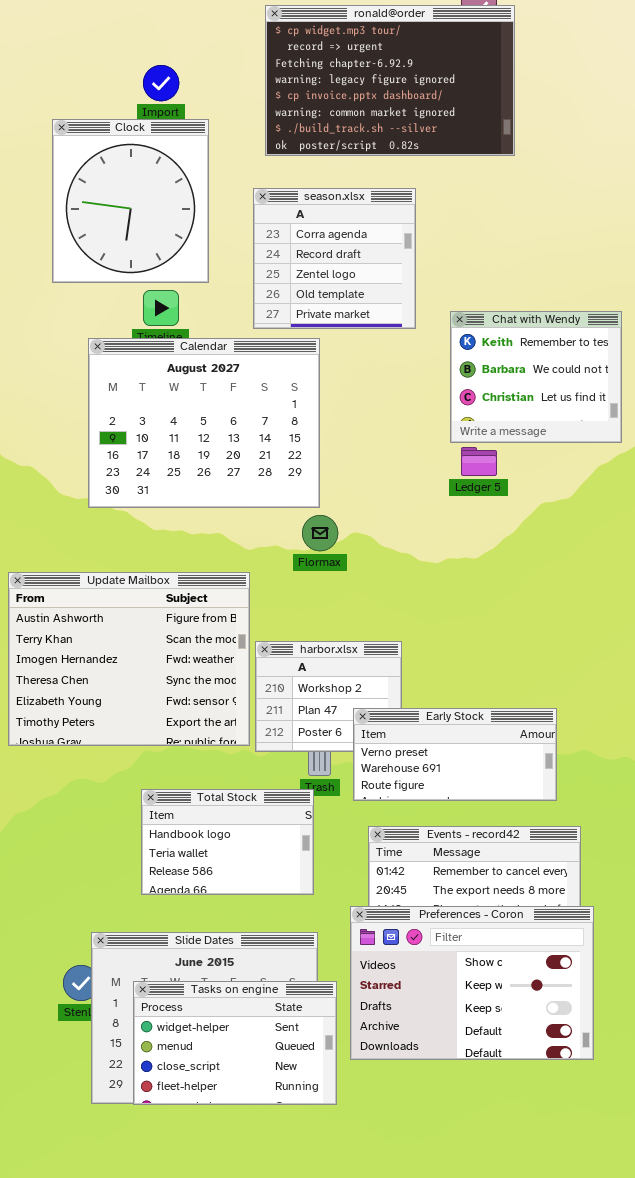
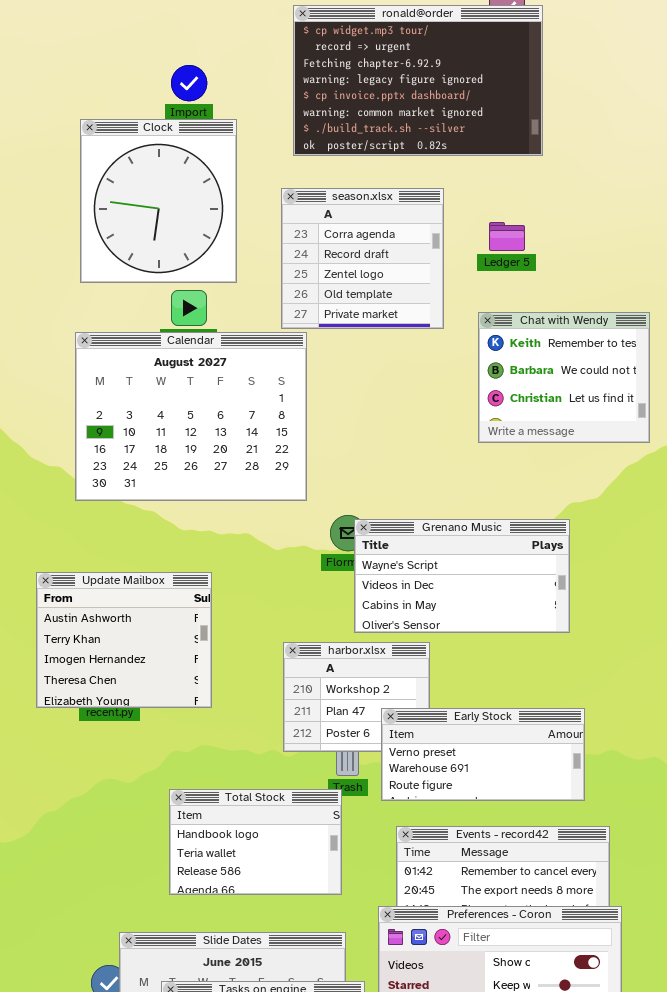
Calendar: [88,338,320,508] -> [75,332,307,501], moved
Ledger 5: [461,447,497,476] -> [489,222,525,251], moved
Grenano Music: none -> [354,519,570,633], opened
Update Mailbox: [8,572,250,746] -> [36,572,212,708], resized

